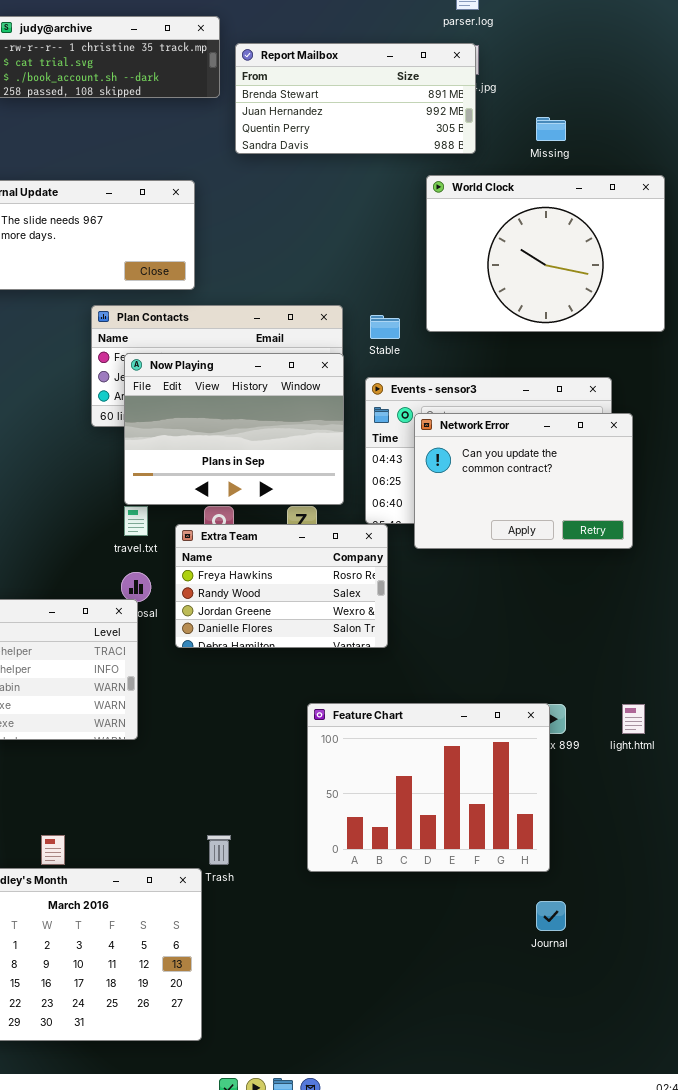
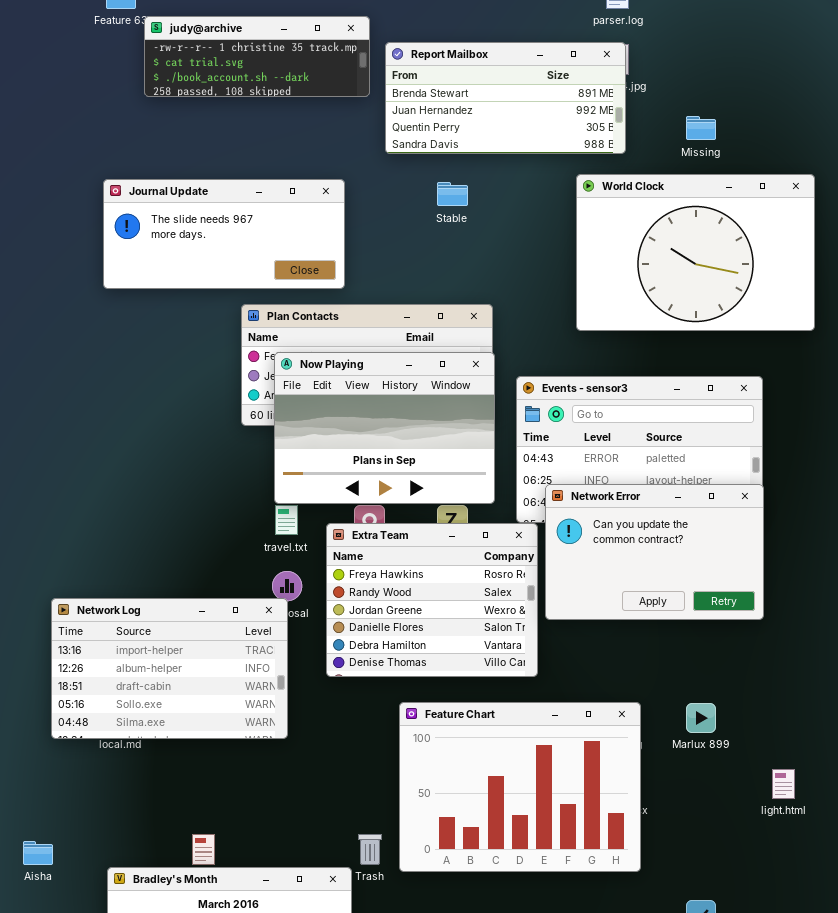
Stable: [370,315,400,339] -> [437,182,468,206], moved
Network Error: [414,413,633,549] -> [545,484,764,620], moved
Extra Team: [175,524,388,648] -> [326,523,538,677], resized
Feature Chart: [307,703,550,872] -> [399,702,641,872], moved
light.html: [622,704,645,734] -> [772,769,795,799], moved

